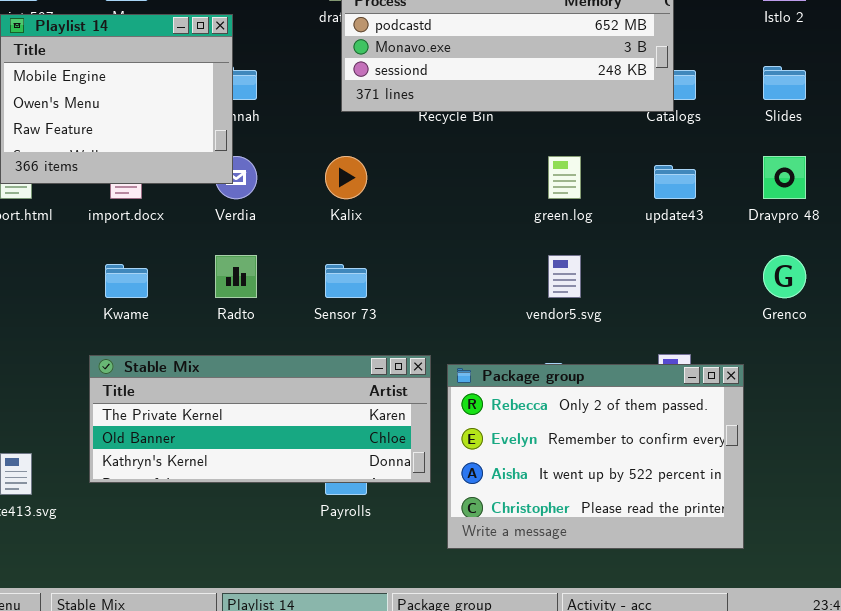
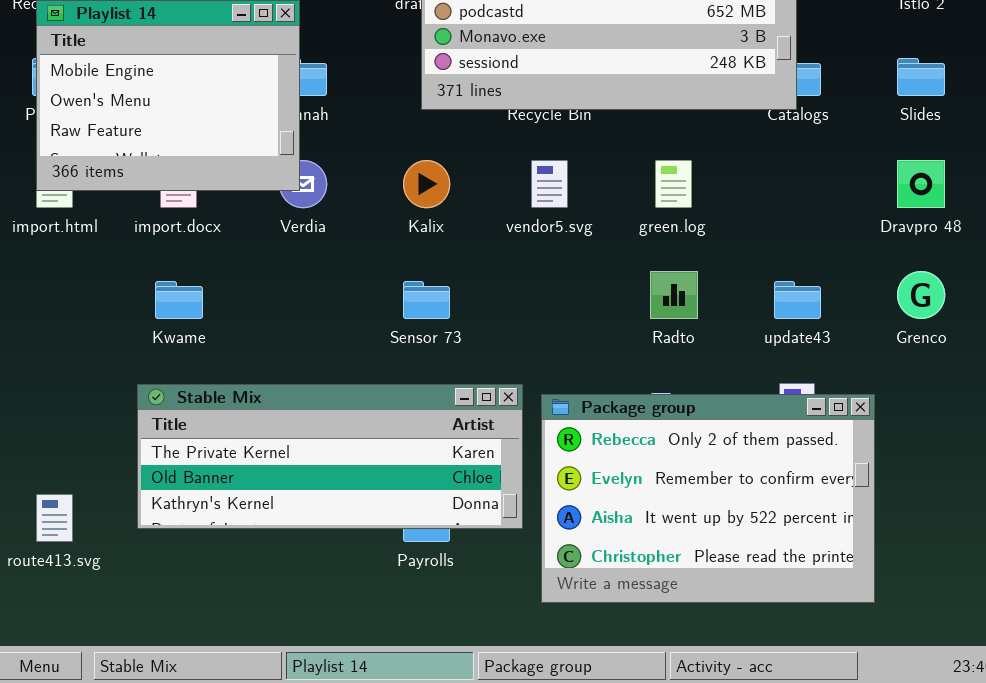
update43: [654,165,696,199] -> [774,281,821,319], moved
Radto: [215,255,257,298] -> [650,271,698,319], moved
vendor5.svg: [548,255,581,298] -> [531,160,568,208], moved

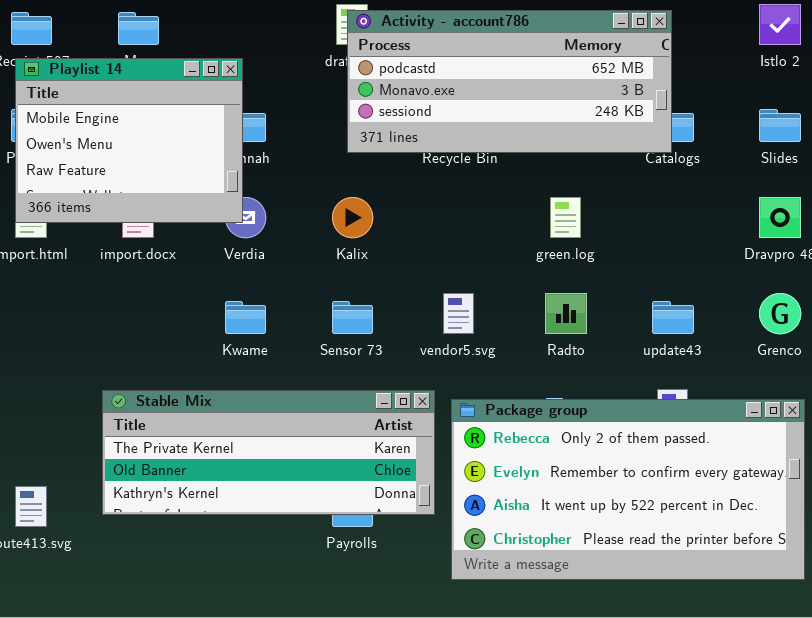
vendor5.svg: [531,160,568,208] -> [443,293,474,334], moved
Kwame: [155,281,203,319] -> [225,301,266,334], moved
Package group: [541,394,875,603] -> [451,399,805,580], resized

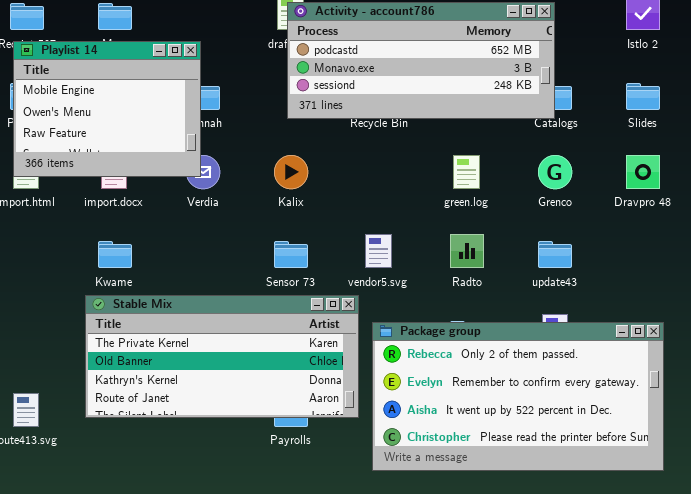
Grenco: [759,293,801,334] -> [538,155,572,189], moved
Kwame: [225,301,266,334] -> [98,241,132,268], moved
Stable Mix: [102,390,435,515] -> [85,295,359,418], resized

